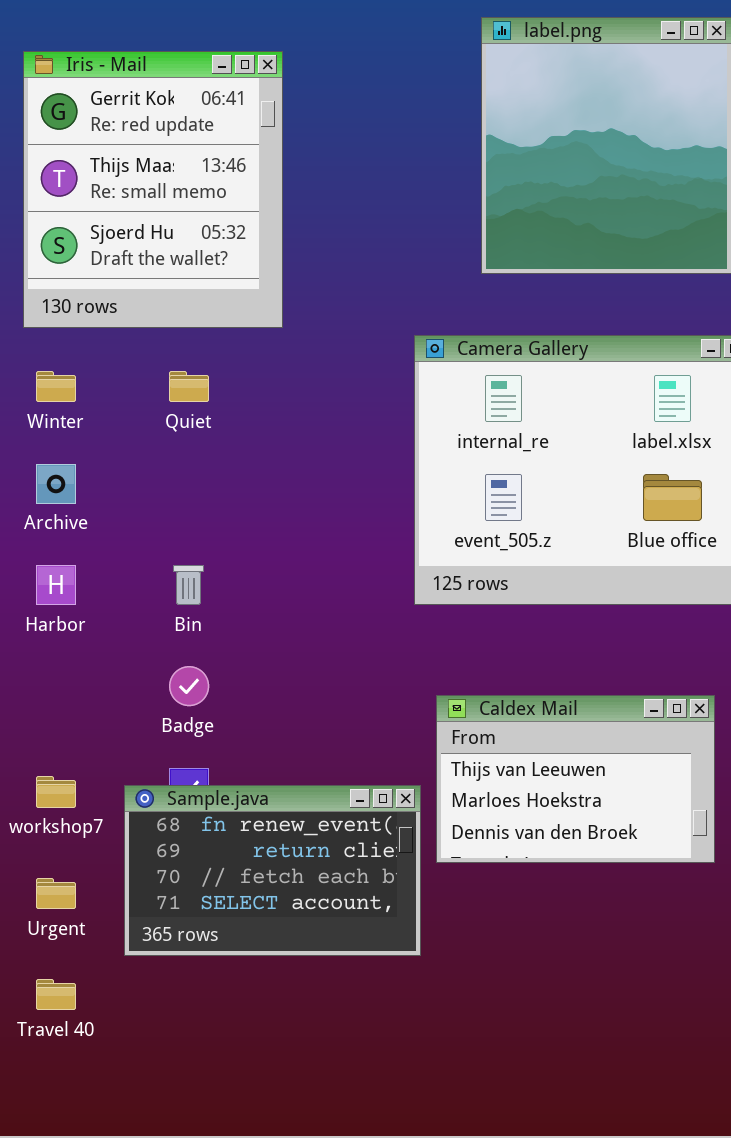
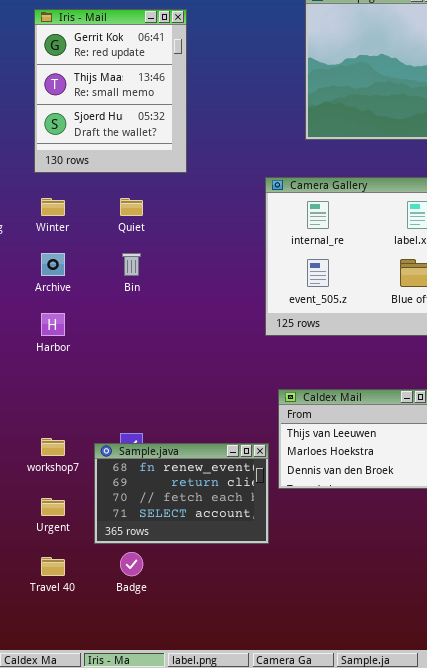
Bin: [173,565,204,605] -> [122,253,141,276], moved
Badge: [169,666,209,706] -> [120,552,143,576], moved

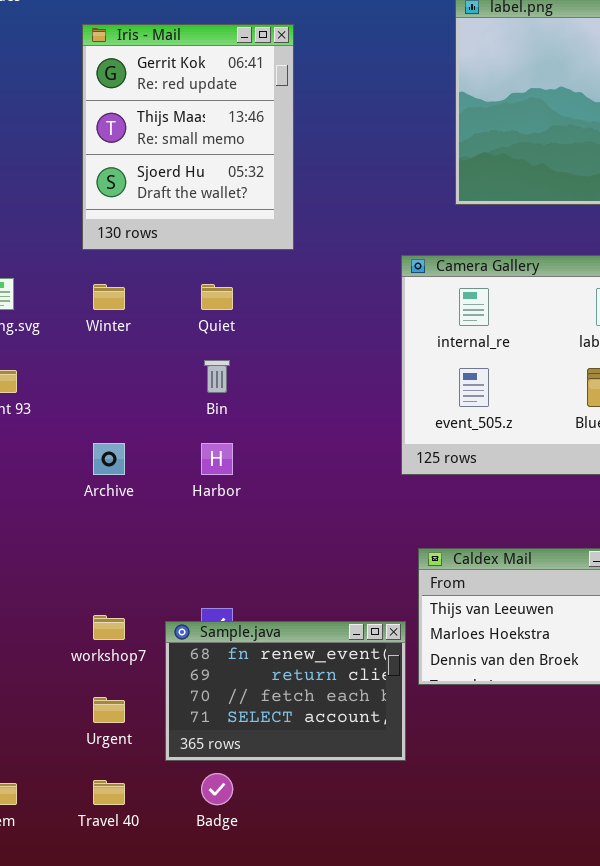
Archive: [41,253,65,276] -> [93,443,125,475], moved
Harbor: [41,313,65,336] -> [201,443,233,475], moved

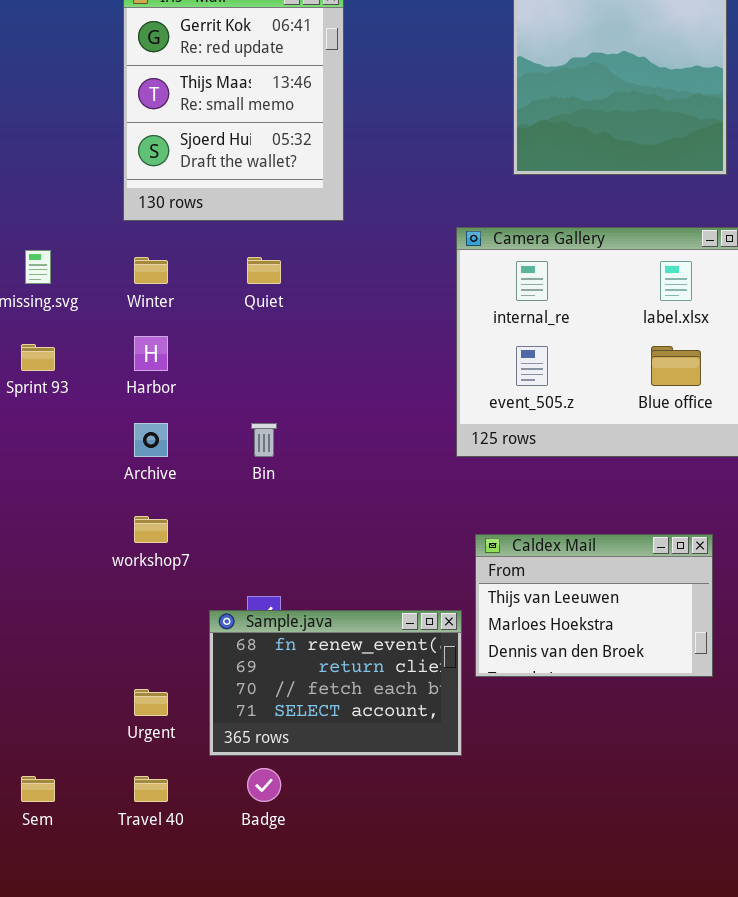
Bin: [204,360,230,393] -> [251,423,277,457], moved
Harbor: [201,443,233,475] -> [134,336,168,371], moved
workshop7: [93,615,125,640] -> [134,516,168,543], moved

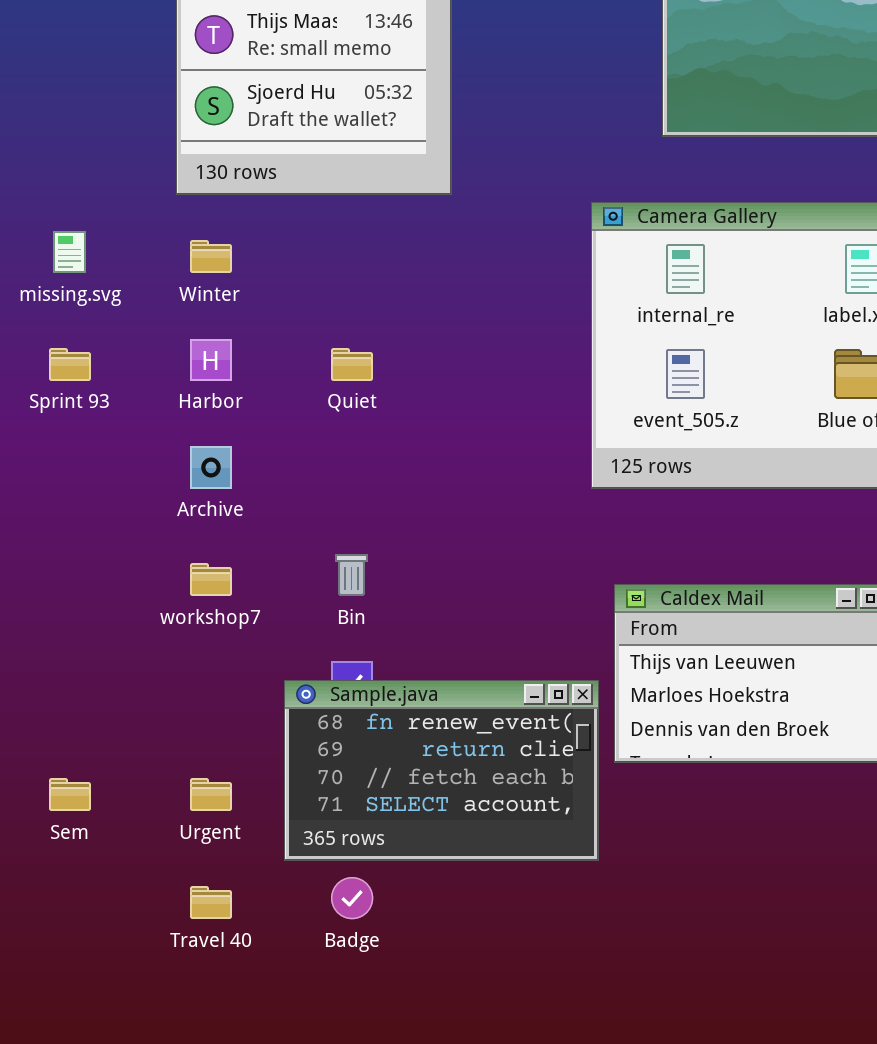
Quiet: [247,257,281,284] -> [331,348,373,381], moved
Bin: [251,423,277,457] -> [335,554,368,596], moved
Sem: [21,776,55,802] -> [49,778,91,811], moved

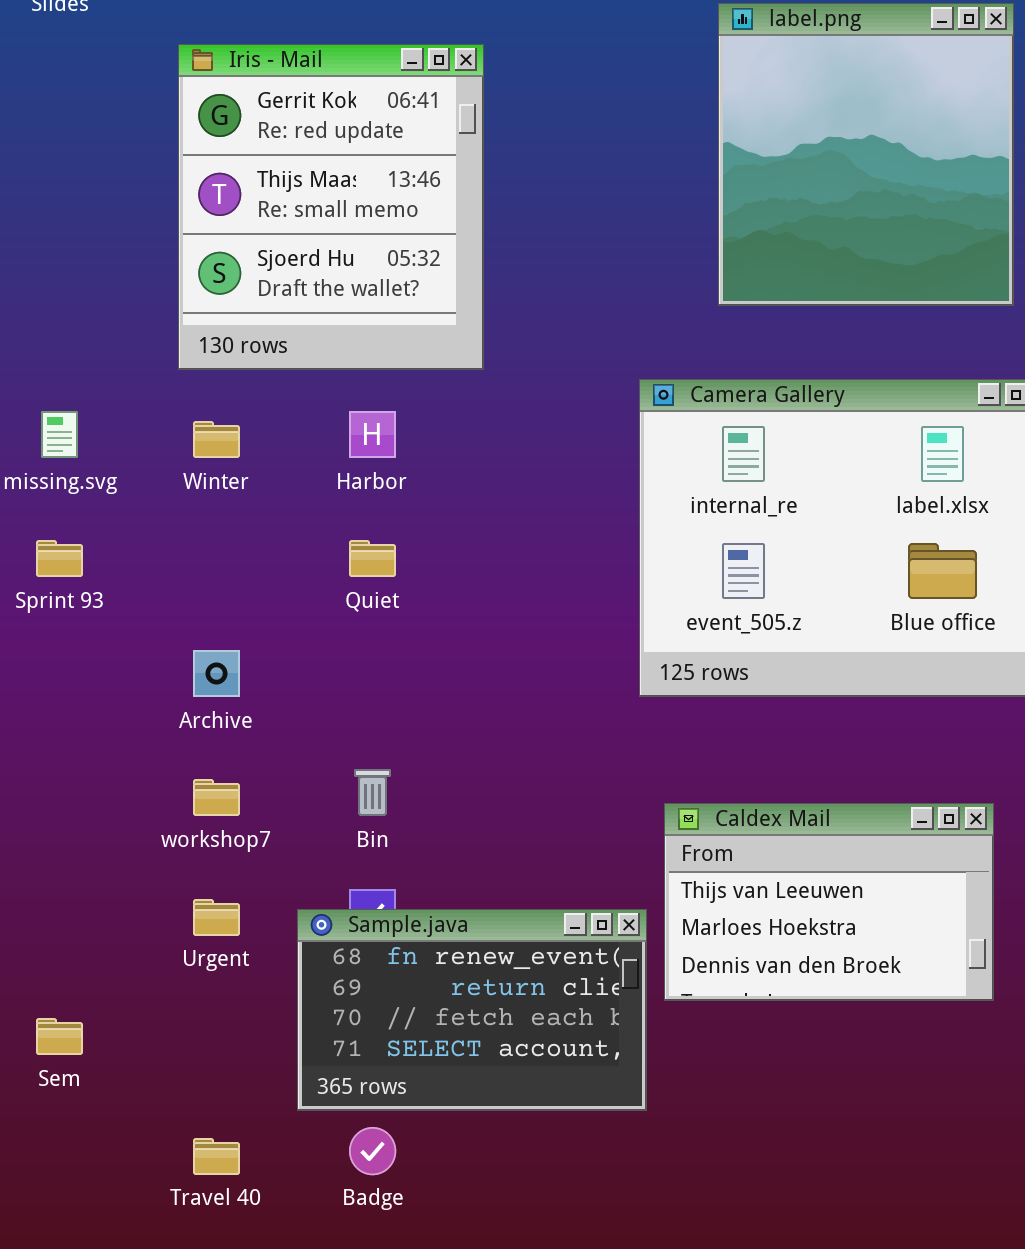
Harbor: [190,339,232,381] -> [349,411,396,458], moved
Urgent: [190,778,232,811] -> [193,899,240,936], moved

